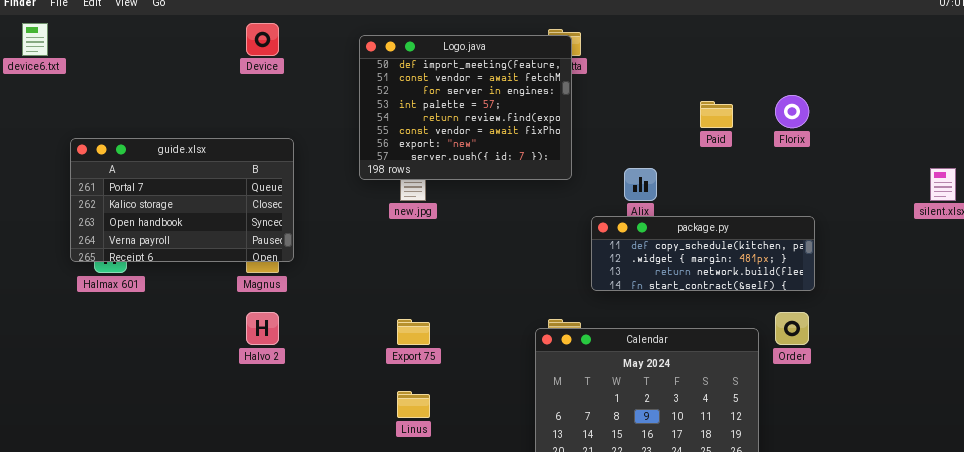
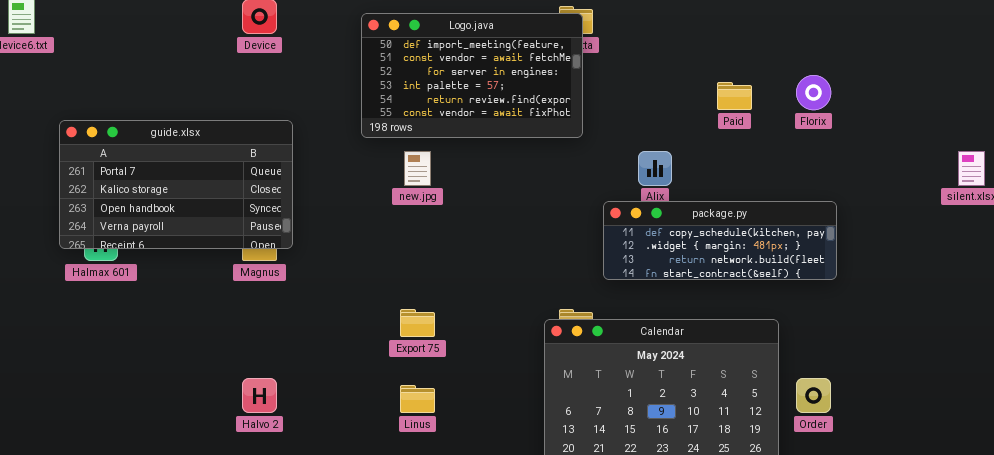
Logo.java: [359,35,572,180] -> [361,13,583,138], resized
Halvo 2: [246,312,279,345] -> [242,378,277,413], moved
Order: [775,312,809,345] -> [796,378,831,413], moved

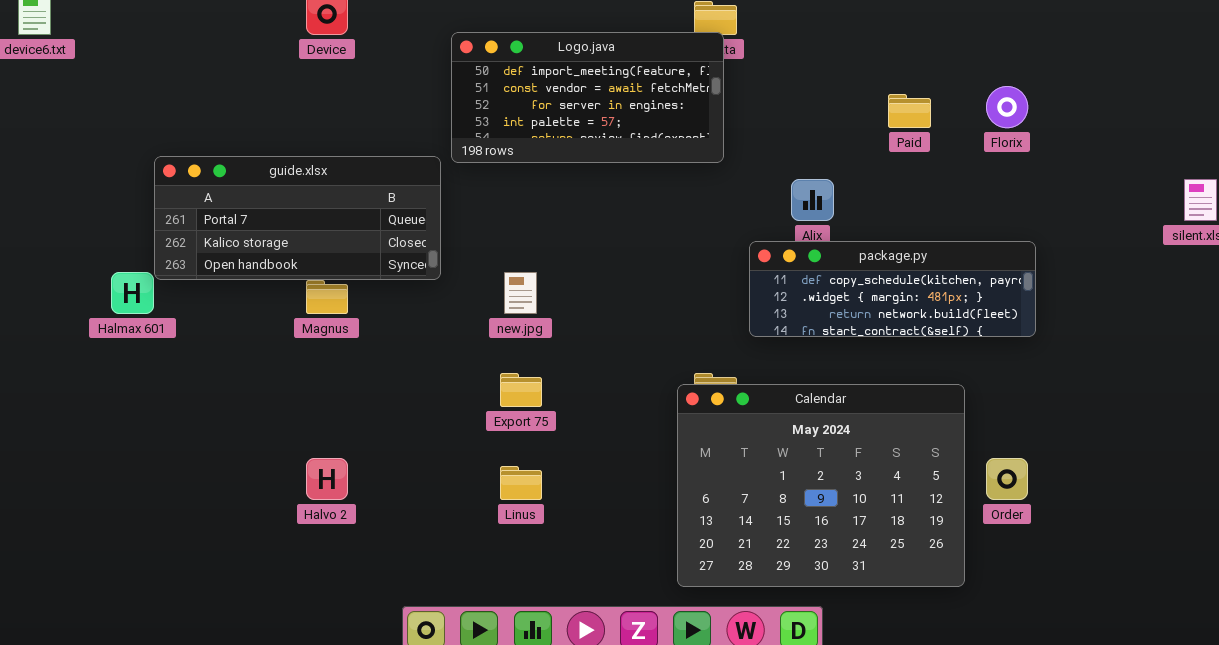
Logo.java: [361,13,583,138] -> [451,32,724,163], resized
guide.xlsx: [59,120,293,249] -> [154,156,441,280], moved, resized
new.jpg: [404,151,431,186] -> [504,272,537,314], moved

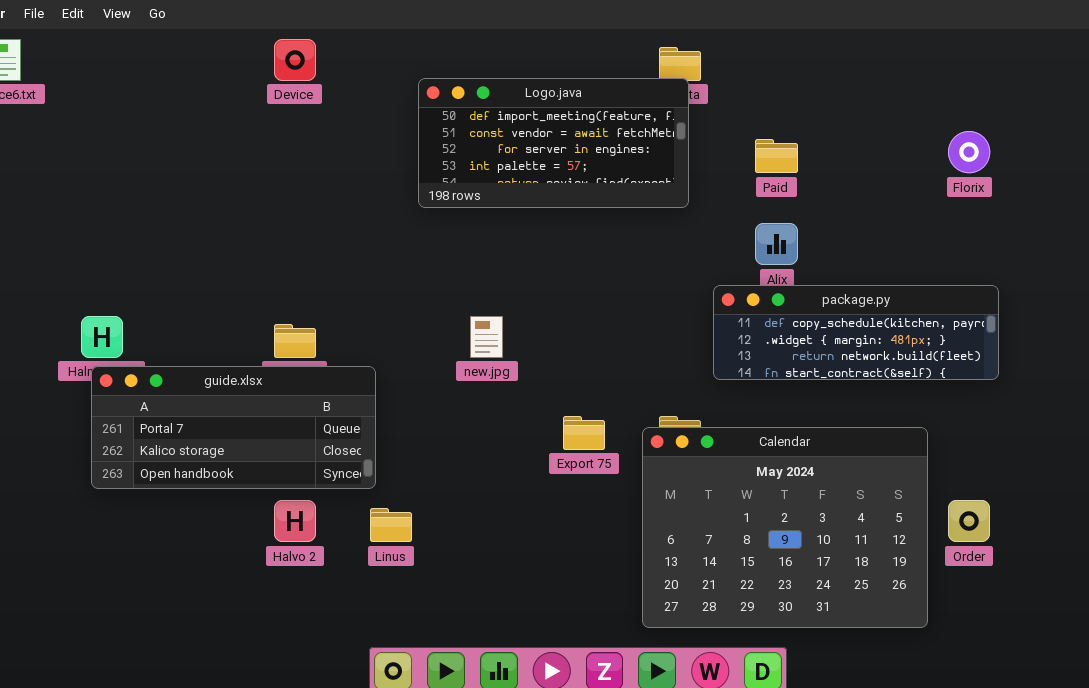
Paid: [888,94,931,128] -> [755,139,798,173], moved
guide.xlsx: [154,156,441,280] -> [91,366,376,489], moved
Export 75: [500,373,542,407] -> [563,416,605,450], moved
Linus: [500,466,542,500] -> [370,508,412,542], moved

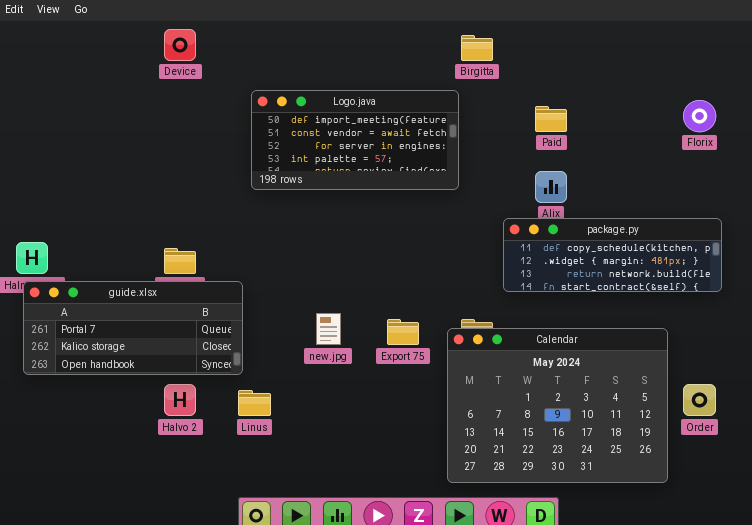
Logo.java: [418,78,689,208] -> [251,90,459,190], moved
new.jpg: [470,316,503,358] -> [316,313,341,345], moved

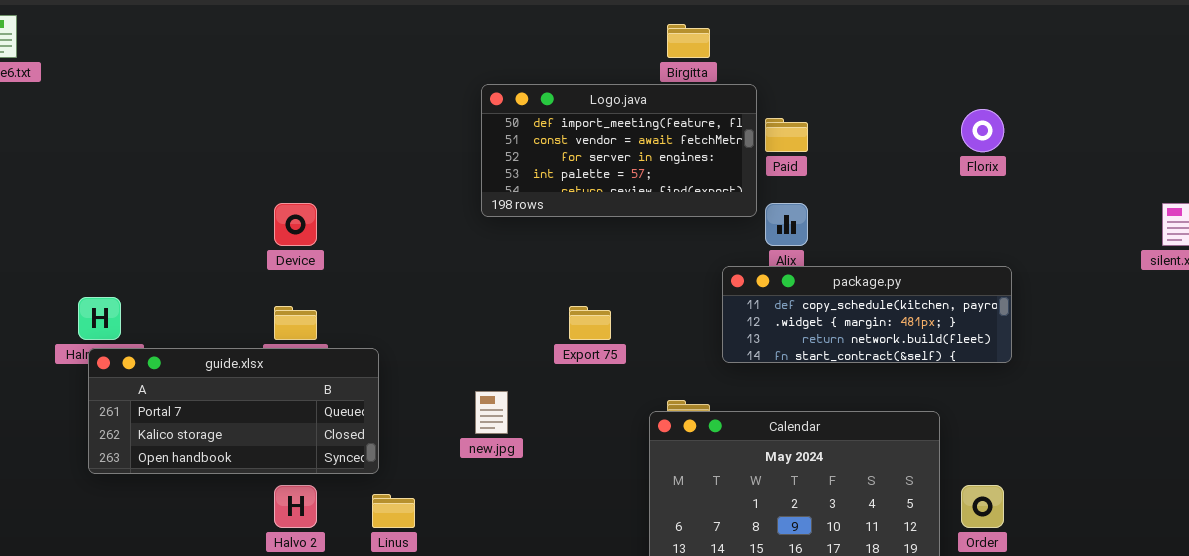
Device: [164,29,196,61] -> [274,203,317,246], moved
Logo.java: [251,90,459,190] -> [481,84,757,217], moved
Export 75: [387,319,419,345] -> [569,306,611,340], moved

